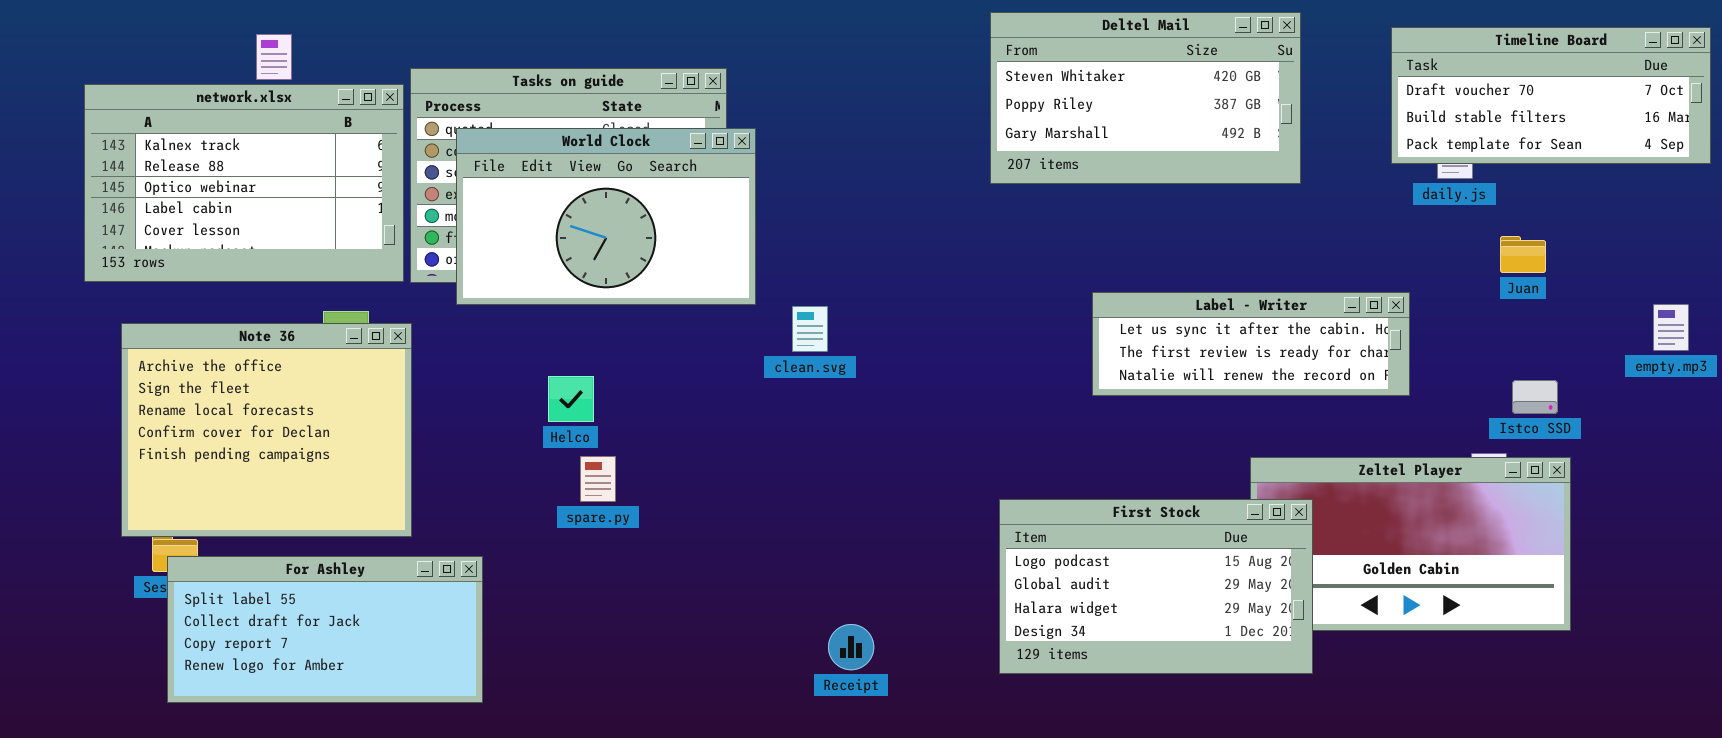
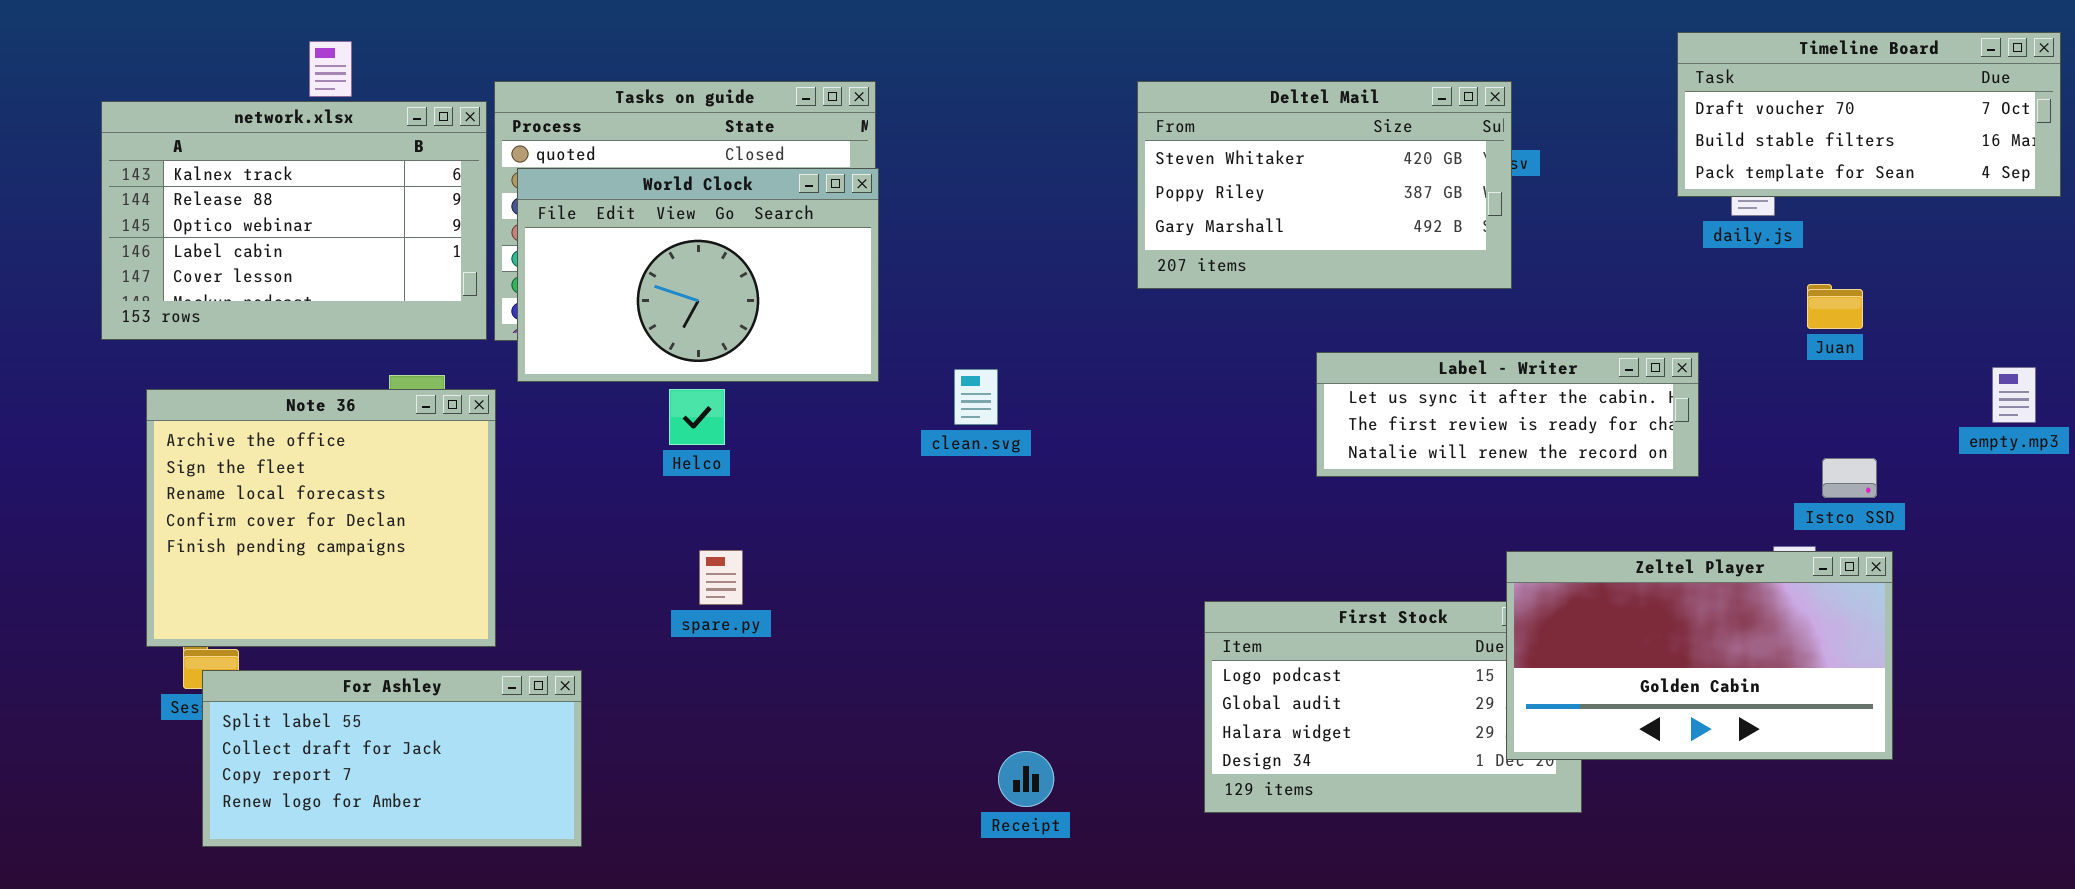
Deltel Mail: [990,12,1301,184] -> [1137,81,1512,289], moved
World Clock: [456,128,756,305] -> [517,168,879,382], moved
Helco: [548,376,594,422] -> [669,389,725,445], moved
Zeltel Player: [1250,457,1571,631] -> [1506,551,1893,760], raised

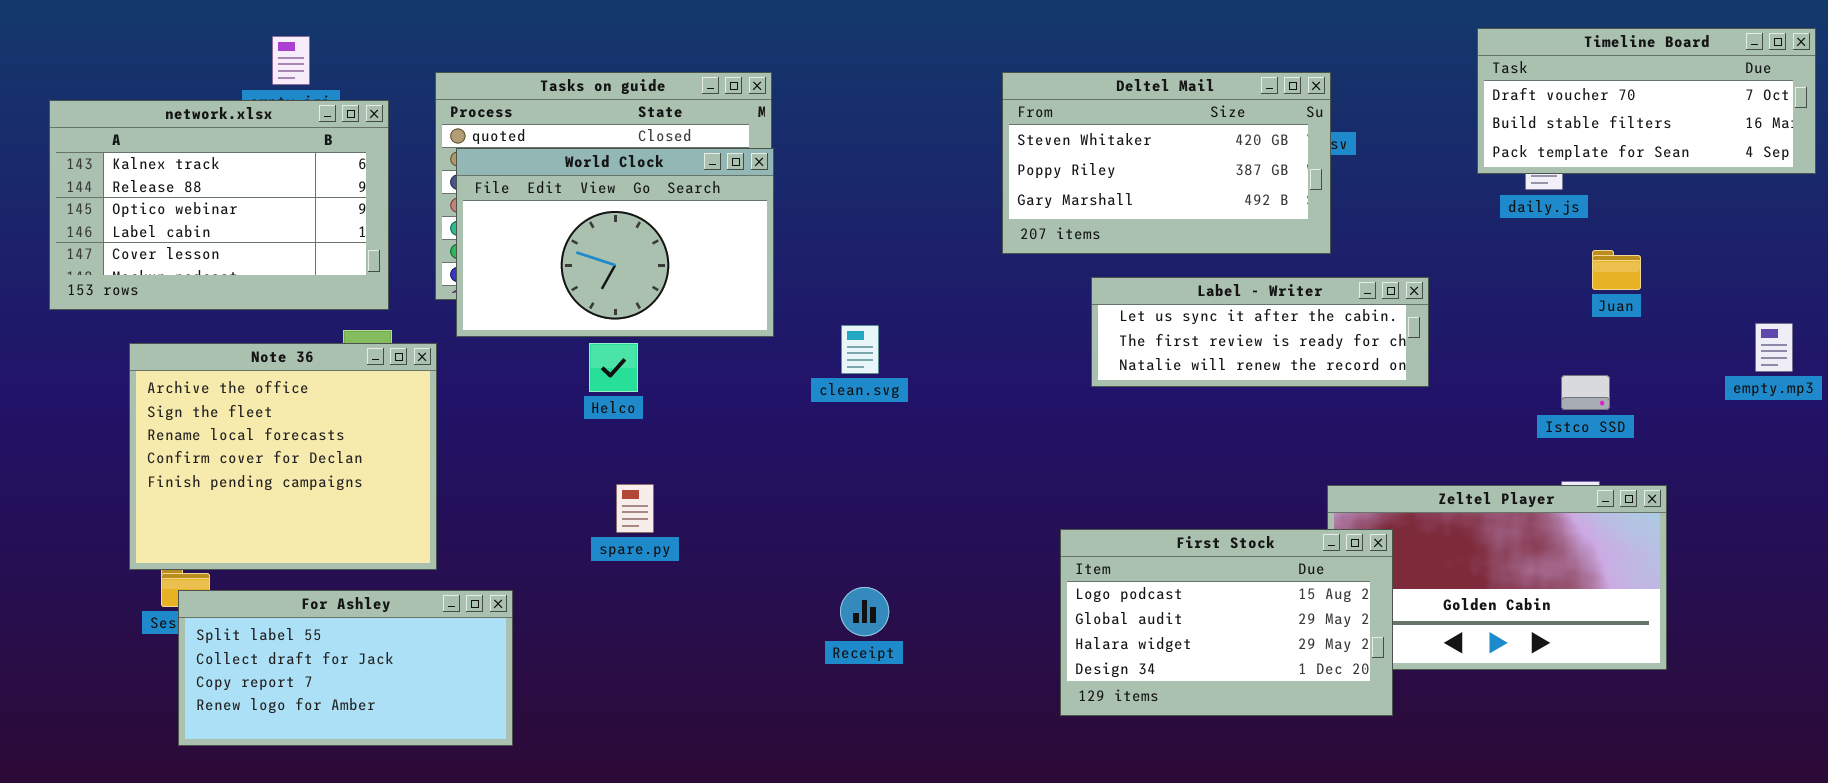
network.xlsx: [101,101,487,340] -> [49,100,389,310], moved
Label - Writer: [1316,352,1699,477] -> [1091,277,1429,387], moved
Istco SSD: [1822,458,1877,498] -> [1561,375,1610,410], moved
First Stock: [1204,601,1582,813] -> [1060,529,1393,716], raised
Receipt: [998,751,1054,807] -> [840,587,889,636], moved

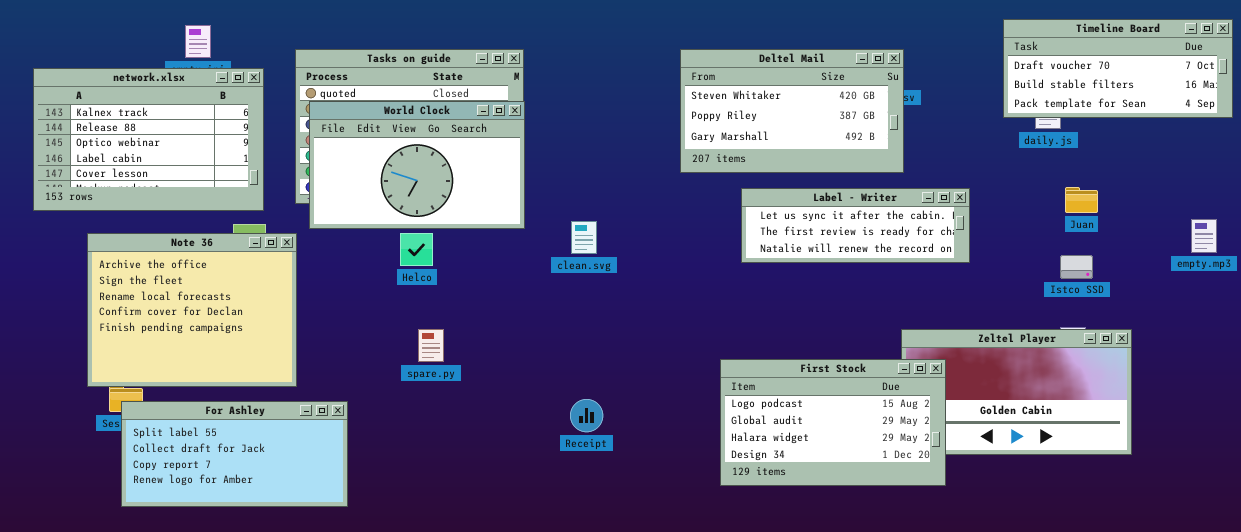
Juan: [1592,250,1641,290] -> [1065,187,1098,213], moved

